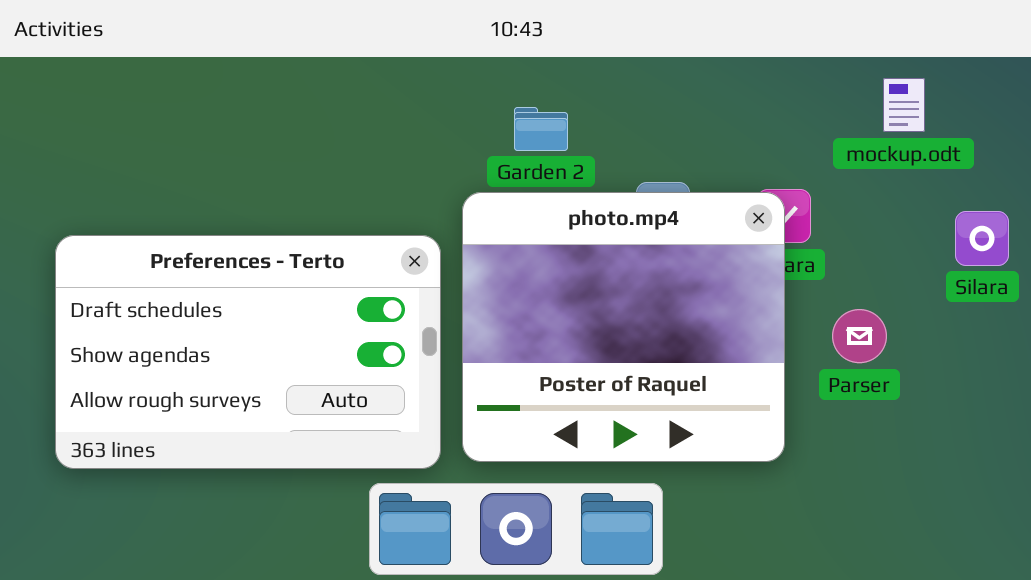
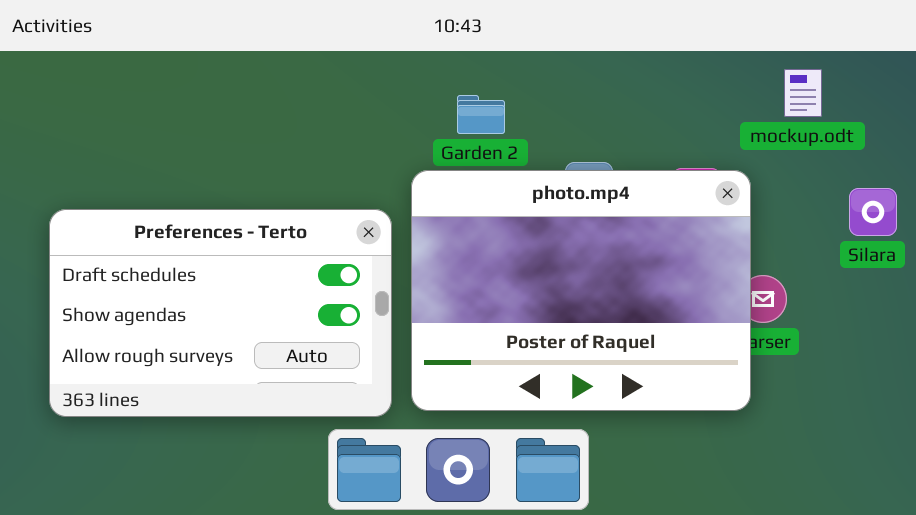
photo.mp4: [462,192,785,462] -> [411,170,751,411], resized

